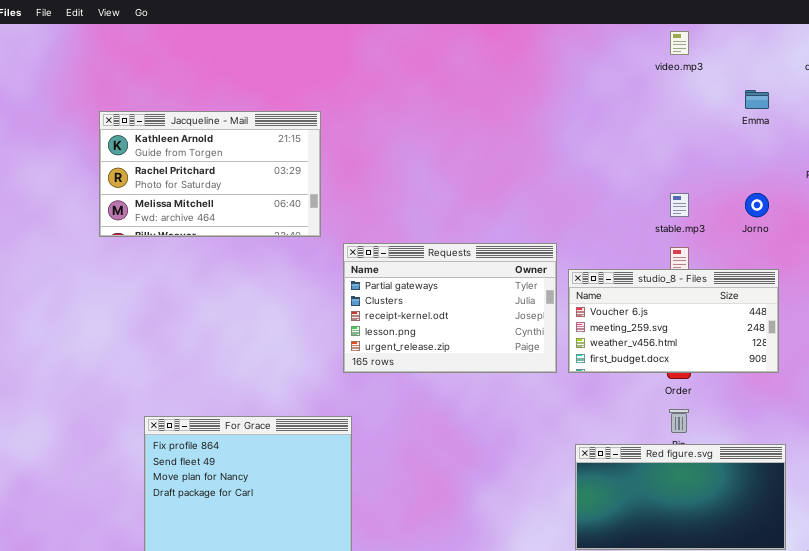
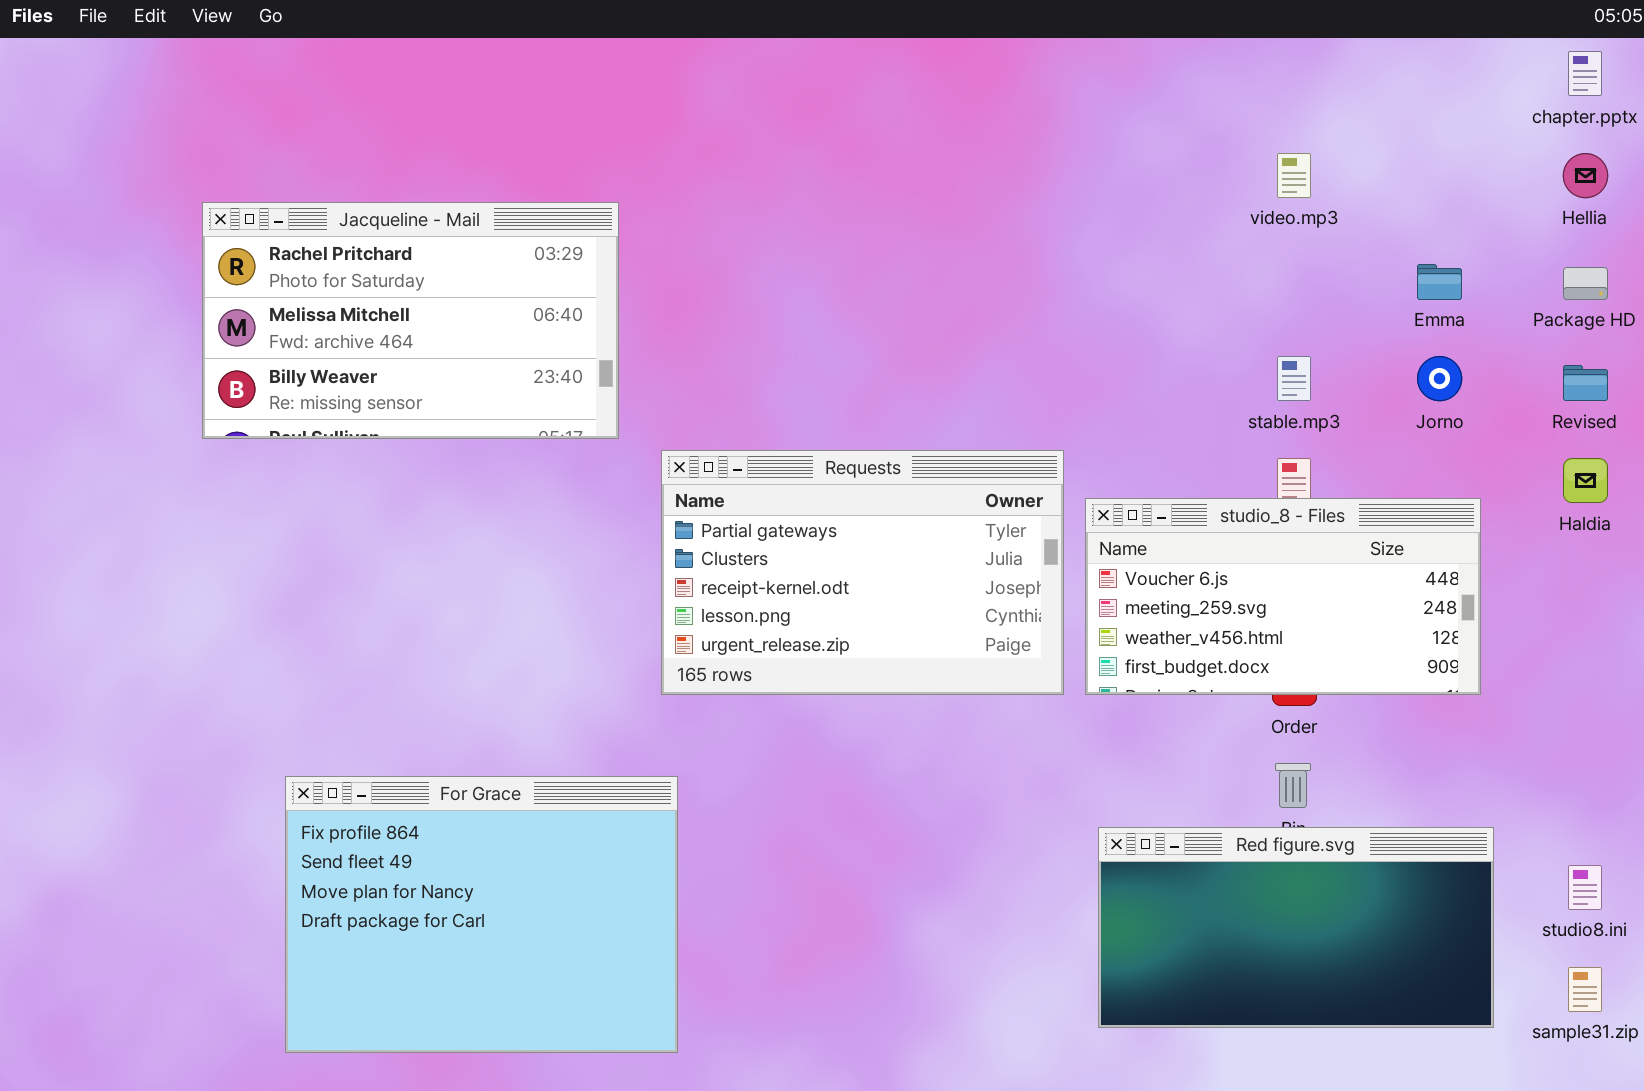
video.mp3: [670,31,689,55] -> [1277,153,1311,198], moved
Emma: [745,90,769,109] -> [1417,264,1462,300], moved
Jacqueline - Mail: [99,111,321,237] -> [202,202,619,439], scrolled down 1 row

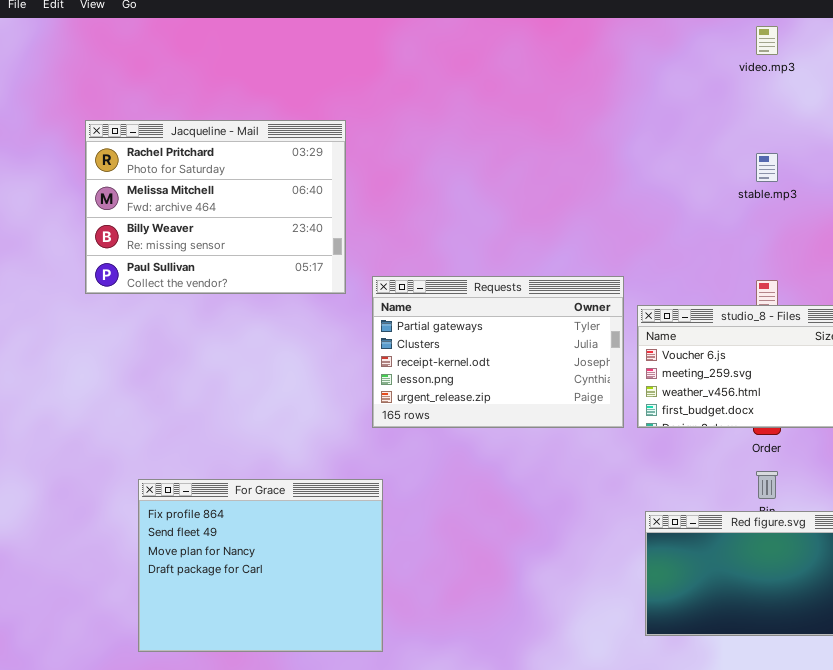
video.mp3: [1277,153,1311,198] -> [756,26,778,55], moved
Jacqueline - Mail: [202,202,619,439] -> [85,120,346,294], resized
stable.mp3: [1277,356,1311,401] -> [756,153,778,182], moved

